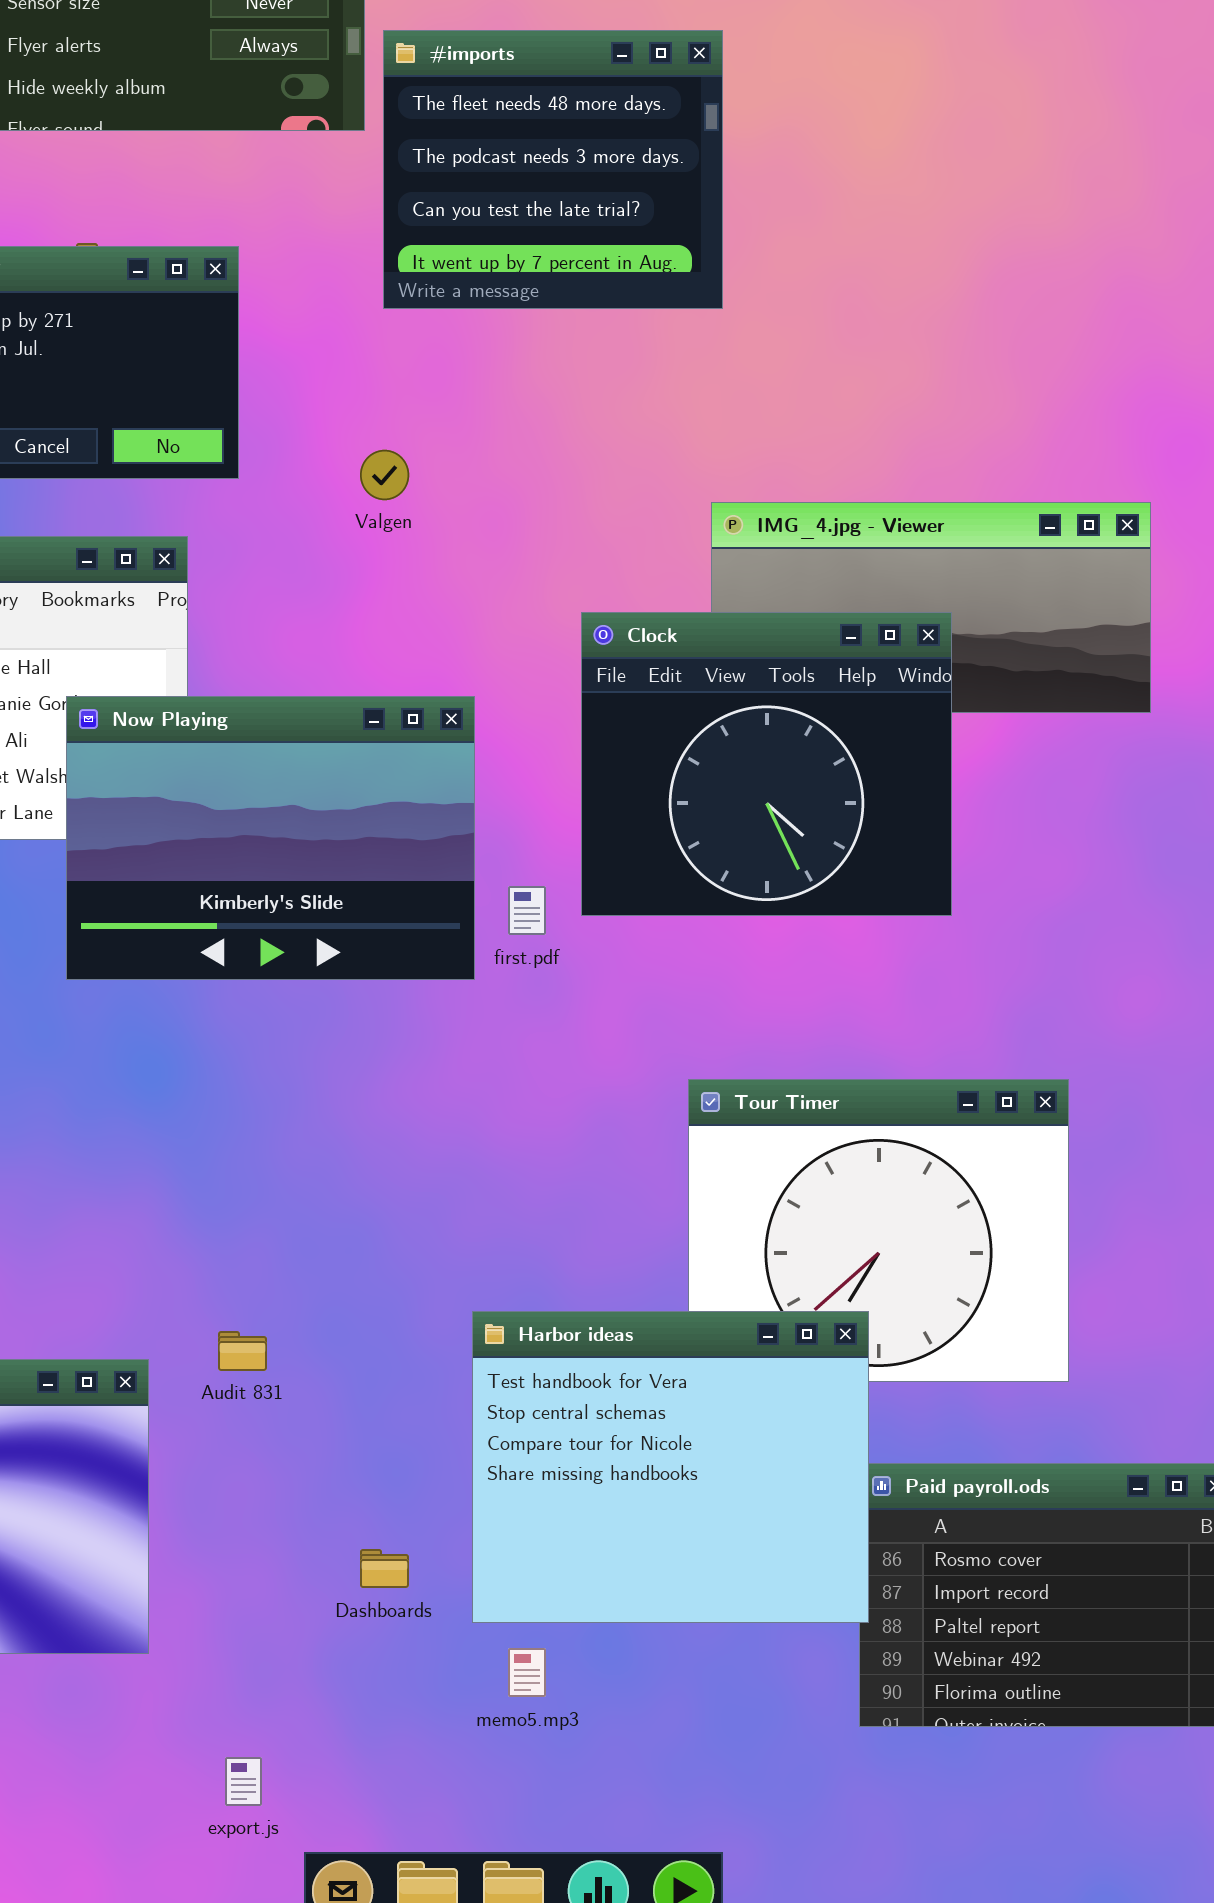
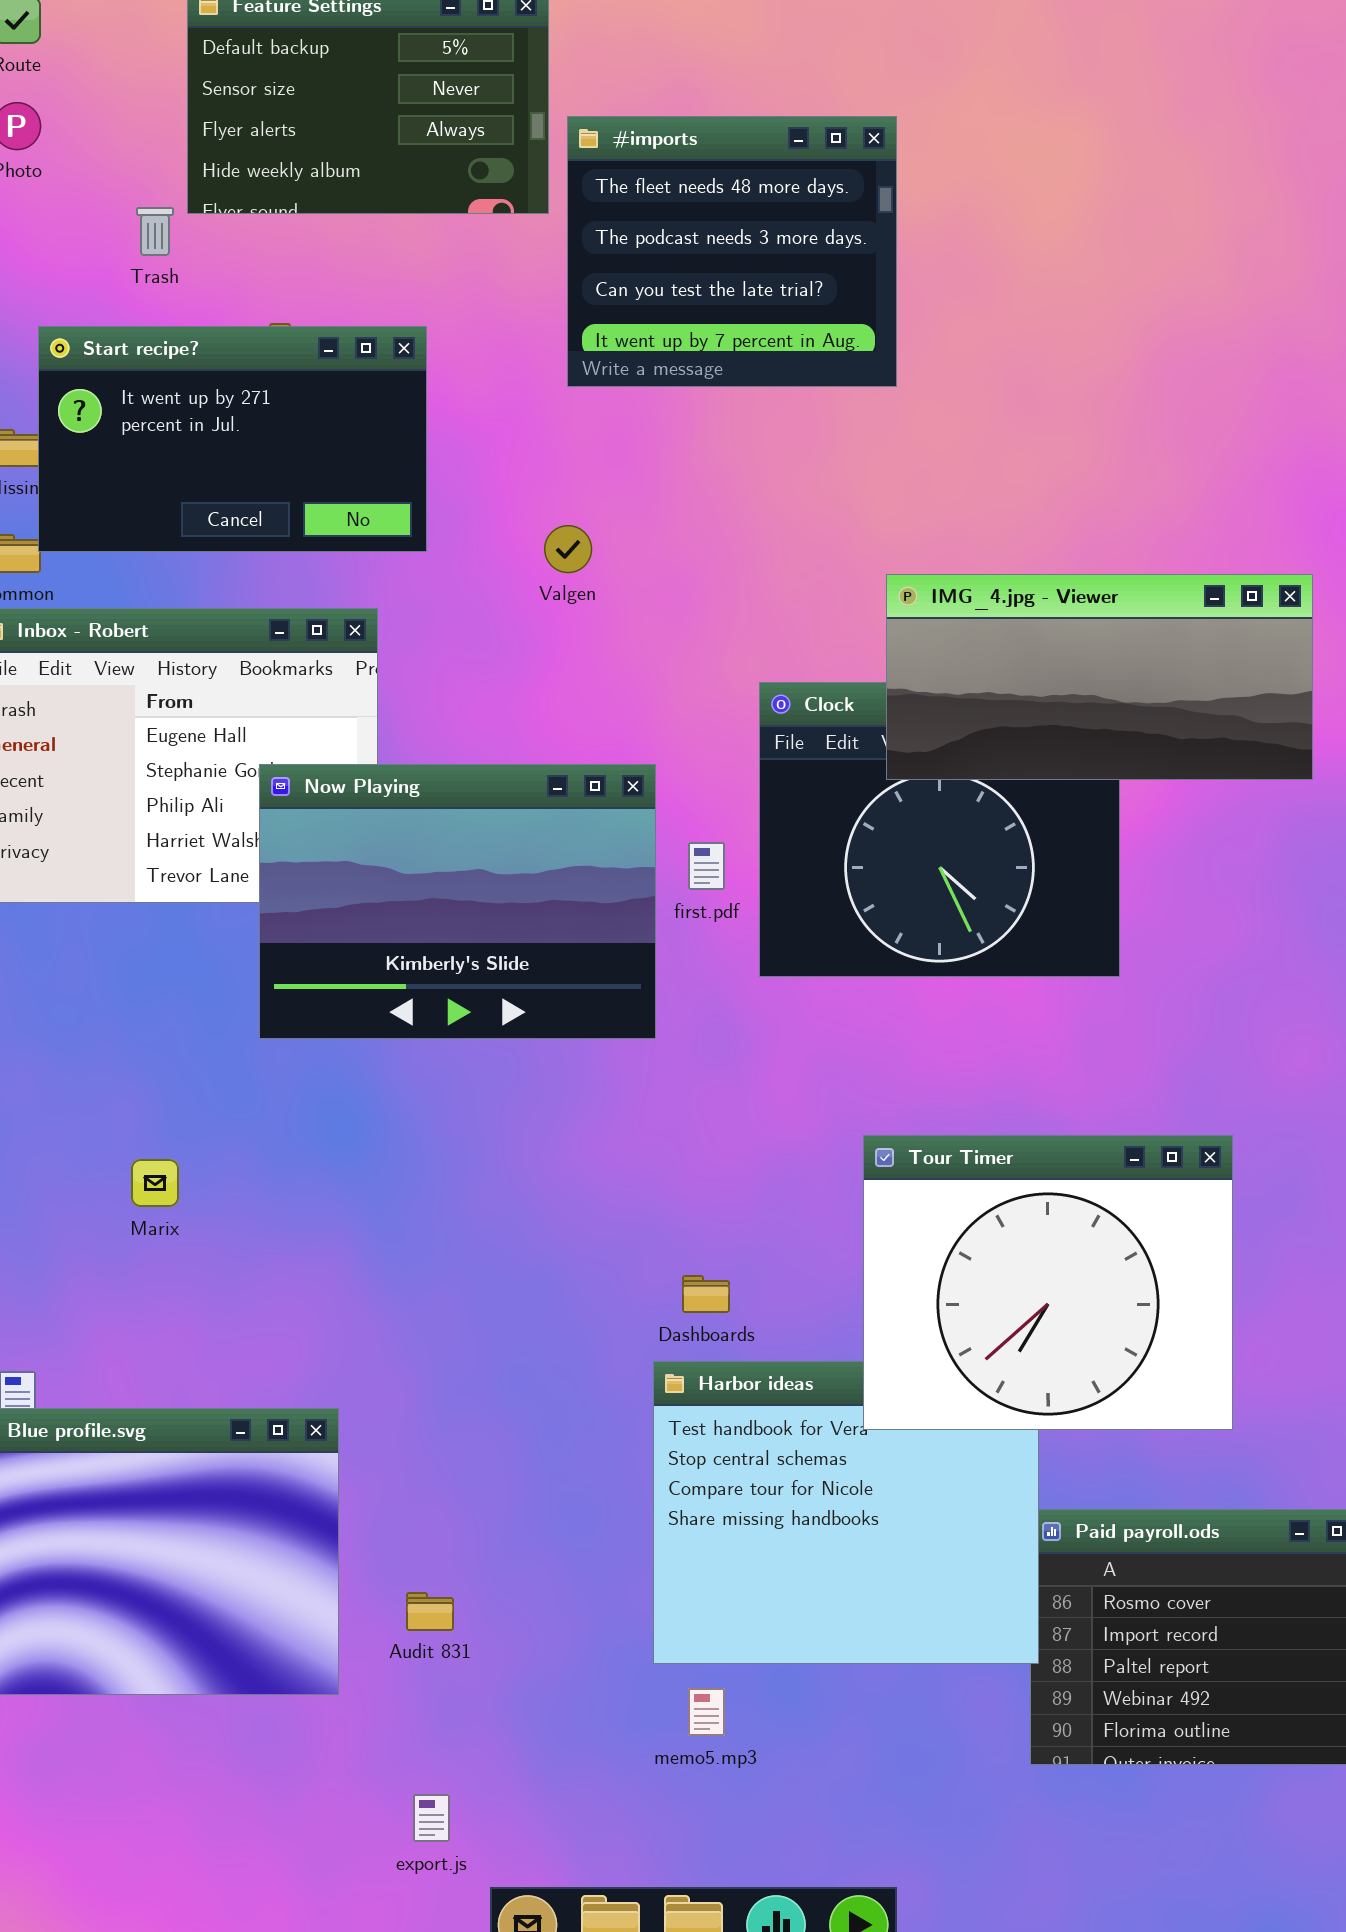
IMG_4.jpg - Viewer: [711,502,1151,713] -> [886,574,1313,780], raised
first.pdf: [508,886,546,935] -> [688,842,725,890], moved
Tour Timer: [688,1079,1069,1382] -> [863,1135,1233,1430], raised
Audit 831: [218,1331,267,1371] -> [406,1592,454,1631], moved
Dashboards: [360,1549,409,1588] -> [682,1275,730,1313], moved

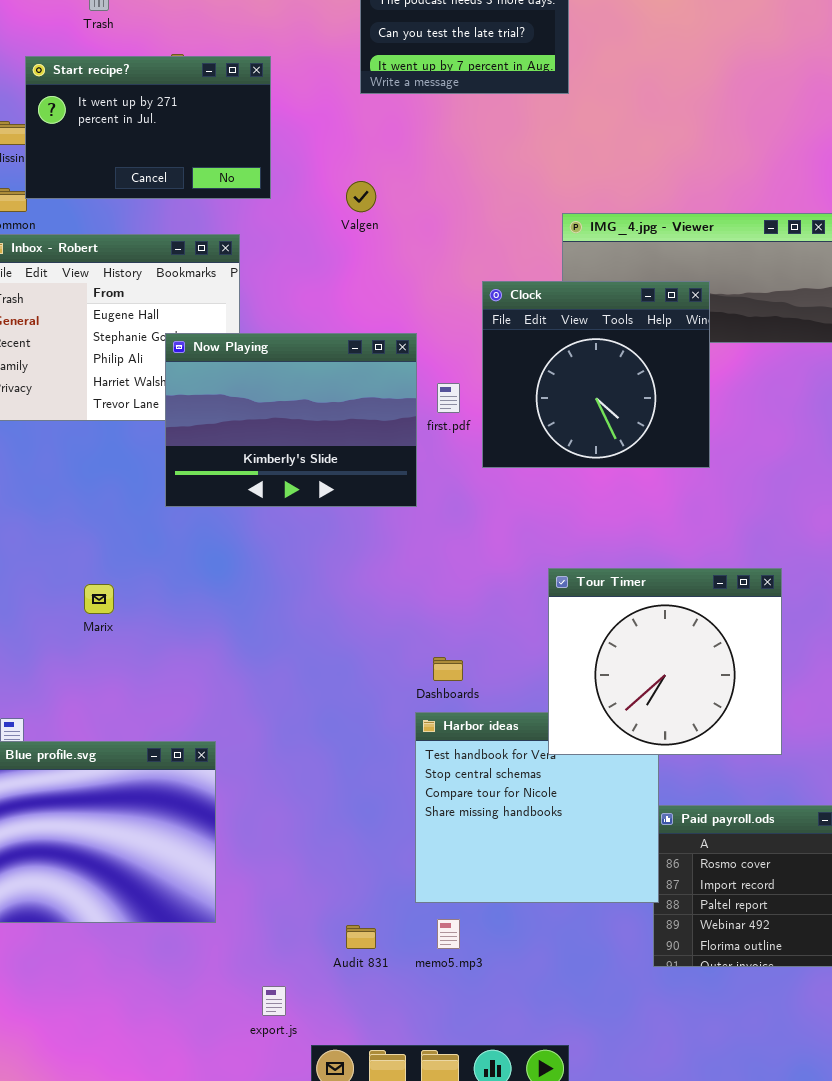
Clock: [759,682,1120,977] -> [482,281,710,468], raised
Audit 831: [406,1592,454,1631] -> [346,925,376,949], moved

